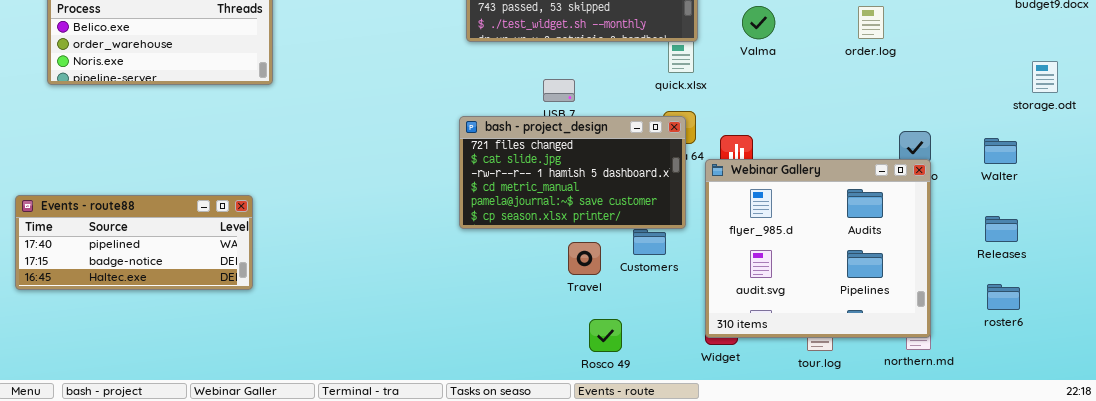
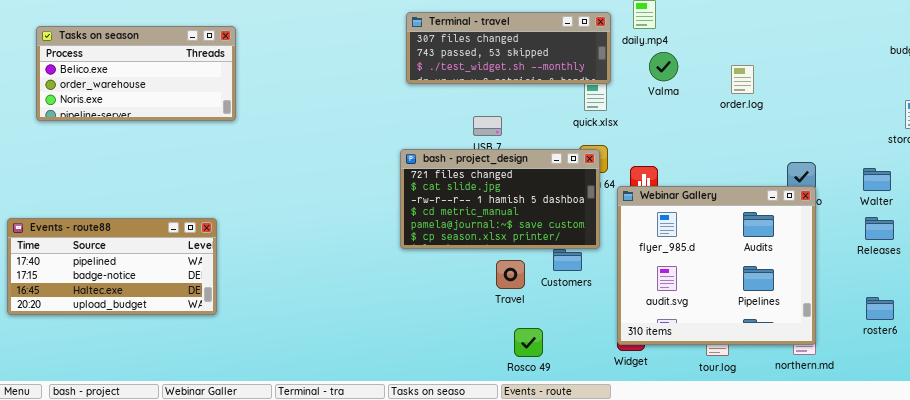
order.log: [858,6,884,39] -> [731,65,754,94], moved
Events - route88: [15,195,253,290] -> [7,218,217,315], resized
Releases: [985,216,1018,242] -> [865,217,894,240], moved

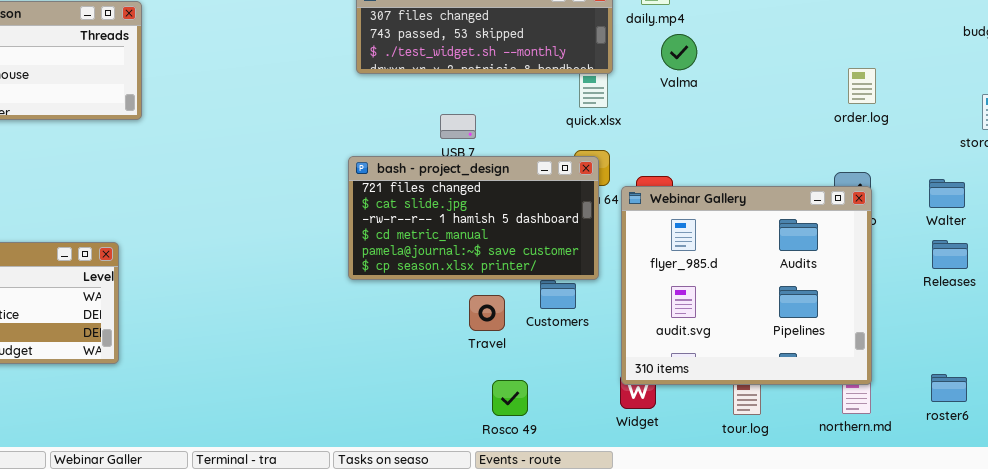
order.log: [731,65,754,94] -> [848,68,876,104], moved
Webinar Gallery: [617,186,816,345] -> [621,186,872,385], moved
roster6: [866,297,894,320] -> [931,374,967,402], moved

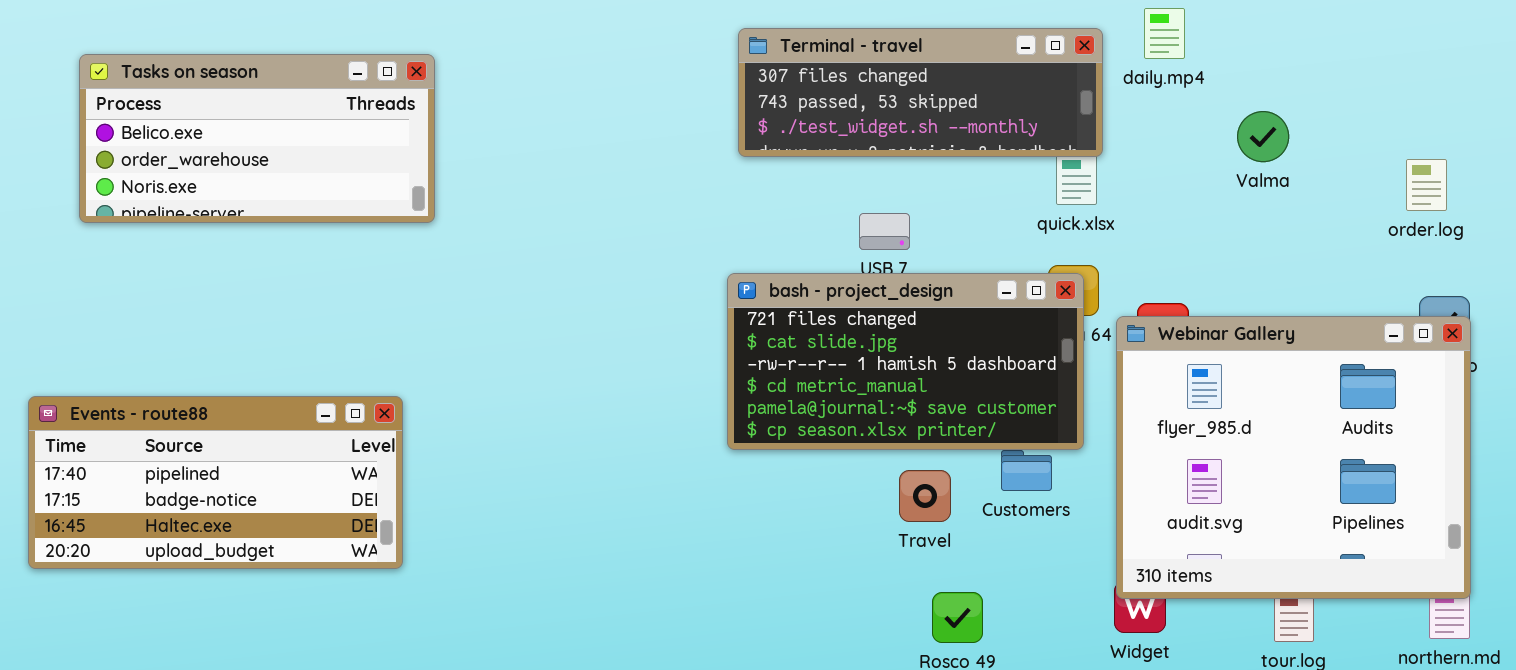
Valma: [661,34,697,70] -> [1237,111,1289,162], moved
order.log: [848,68,876,104] -> [1406,159,1447,211], moved

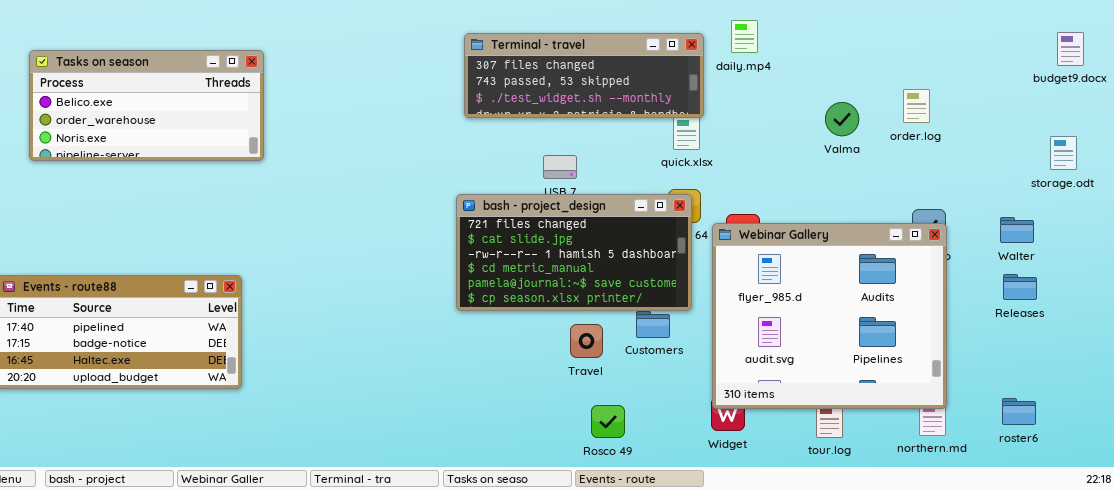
Valma: [1237,111,1289,162] -> [825,102,859,136], moved
order.log: [1406,159,1447,211] -> [903,89,930,123], moved

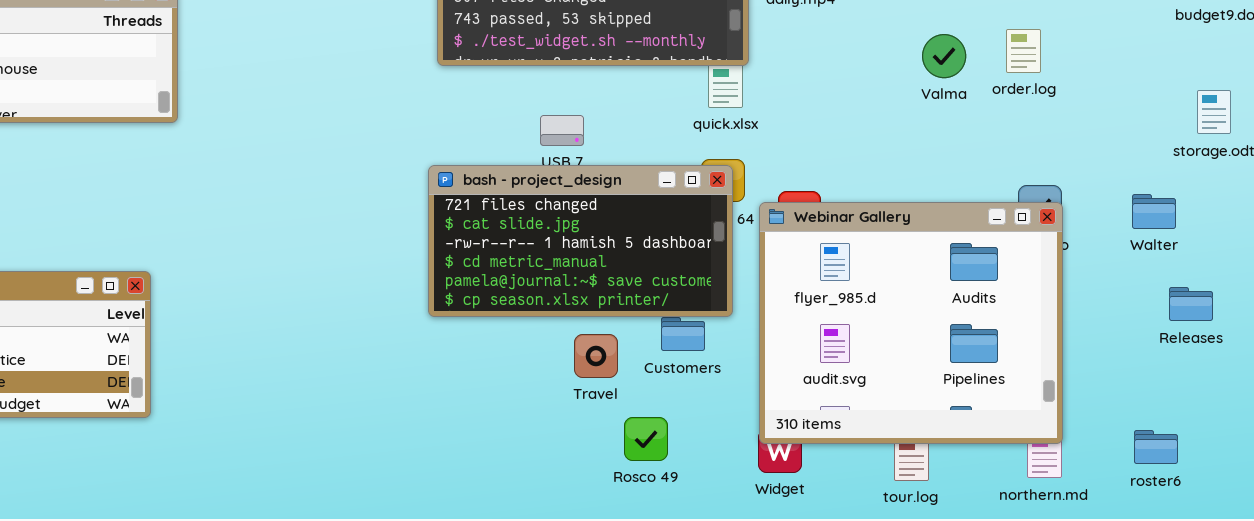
Valma: [825,102,859,136] -> [922,34,966,78], moved
Releases: [1003,274,1037,300] -> [1169,287,1213,321], moved
Rosco 49: [591,405,625,438] -> [624,417,668,461], moved

